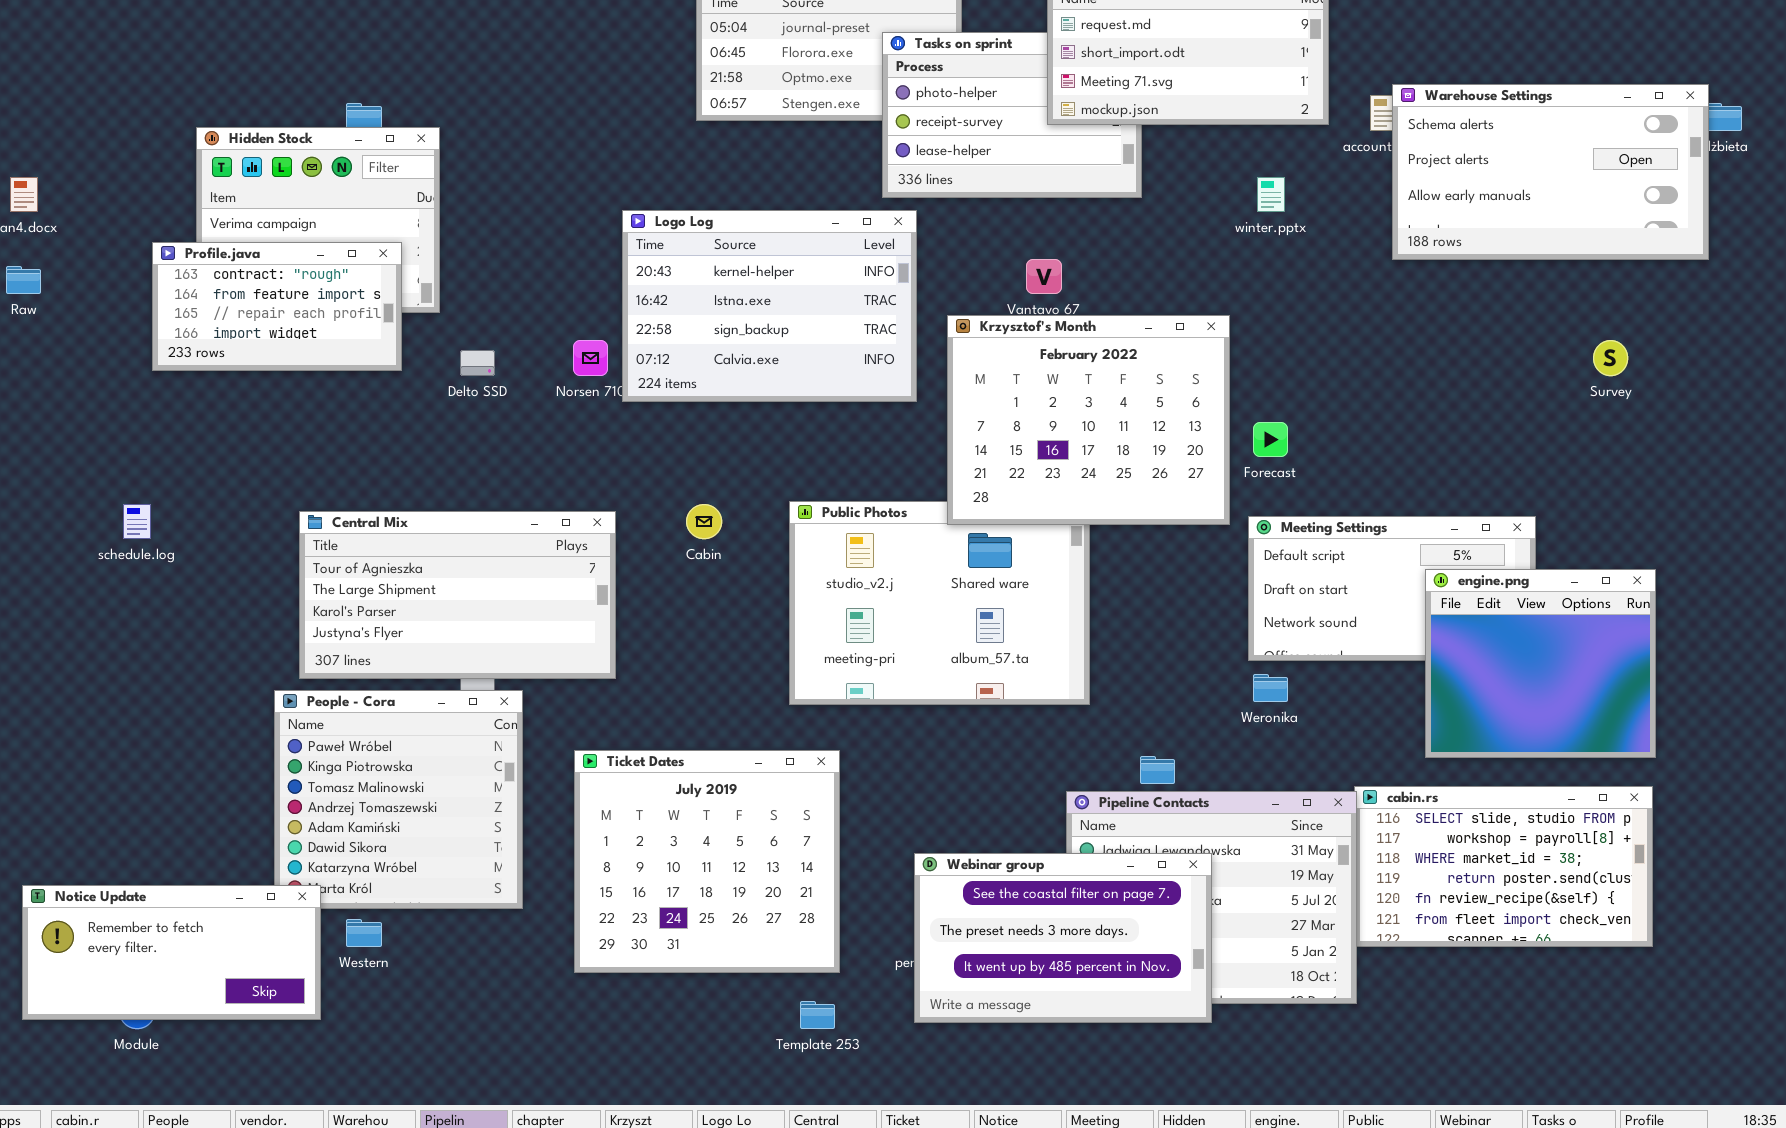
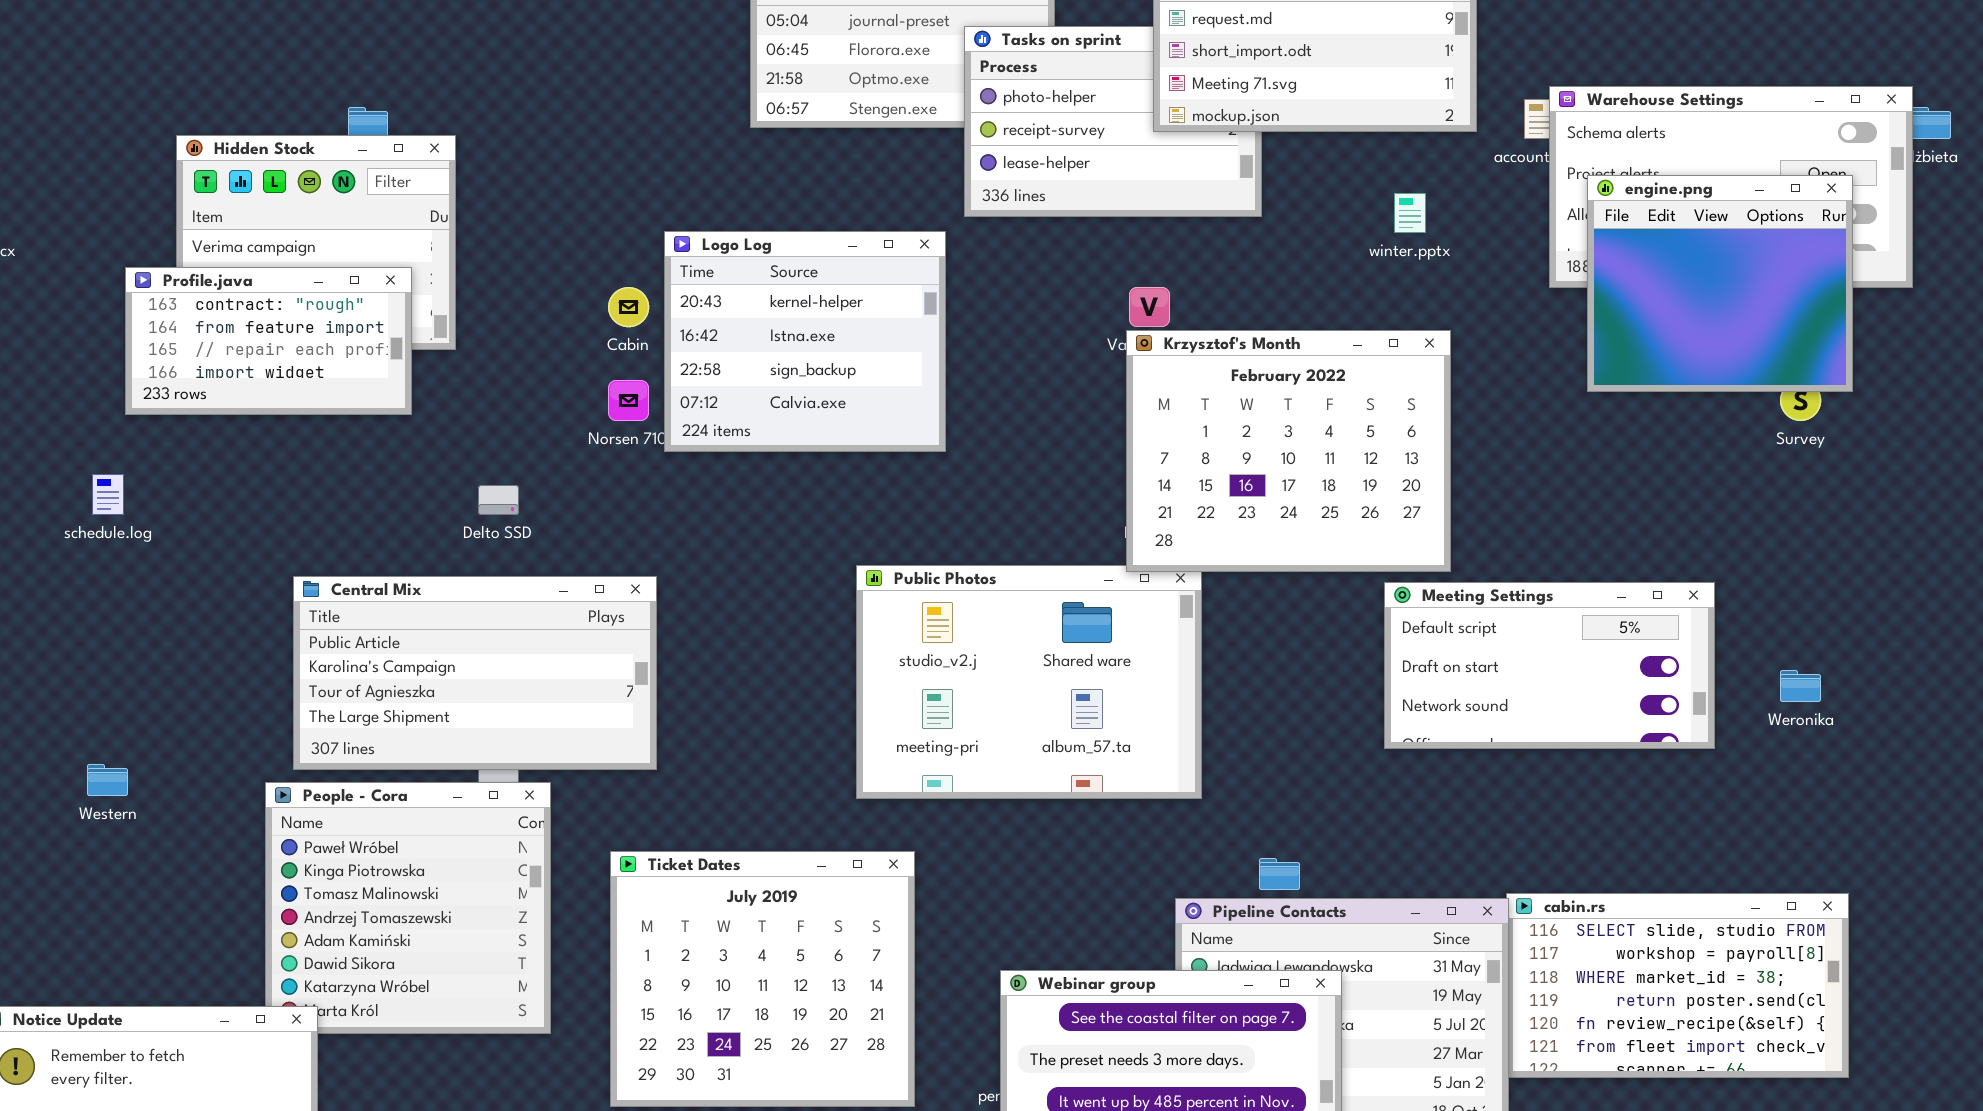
Logo Log: [622,210,917,402] -> [664,231,946,452], resized
Krzysztof's Month: [947,315,1230,525] -> [1126,330,1451,572], moved
Delto SSD: [460,350,495,376] -> [478,485,519,515], moved
schedule.log: [123,504,151,539] -> [92,474,124,515], moved
Cabin: [686,504,722,539] -> [608,287,649,327], moved
Central Mix: [299,511,616,679] -> [293,576,657,770], scrolled up 2 rows
engine.png: [1425,569,1656,758] -> [1587,175,1853,392], moved
Weronika: [1253,674,1288,702] -> [1780,670,1821,702], moved
Western: [346,919,382,947] -> [87,764,128,796], moved

